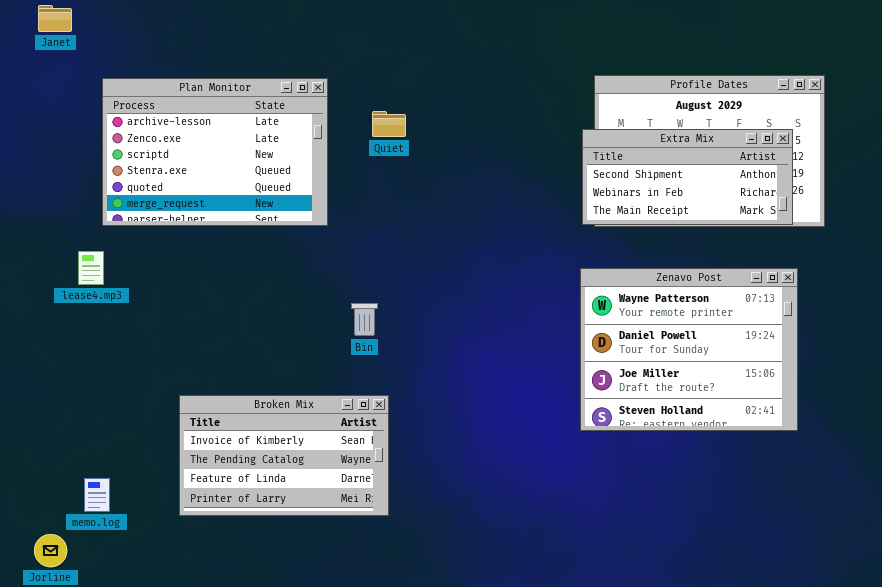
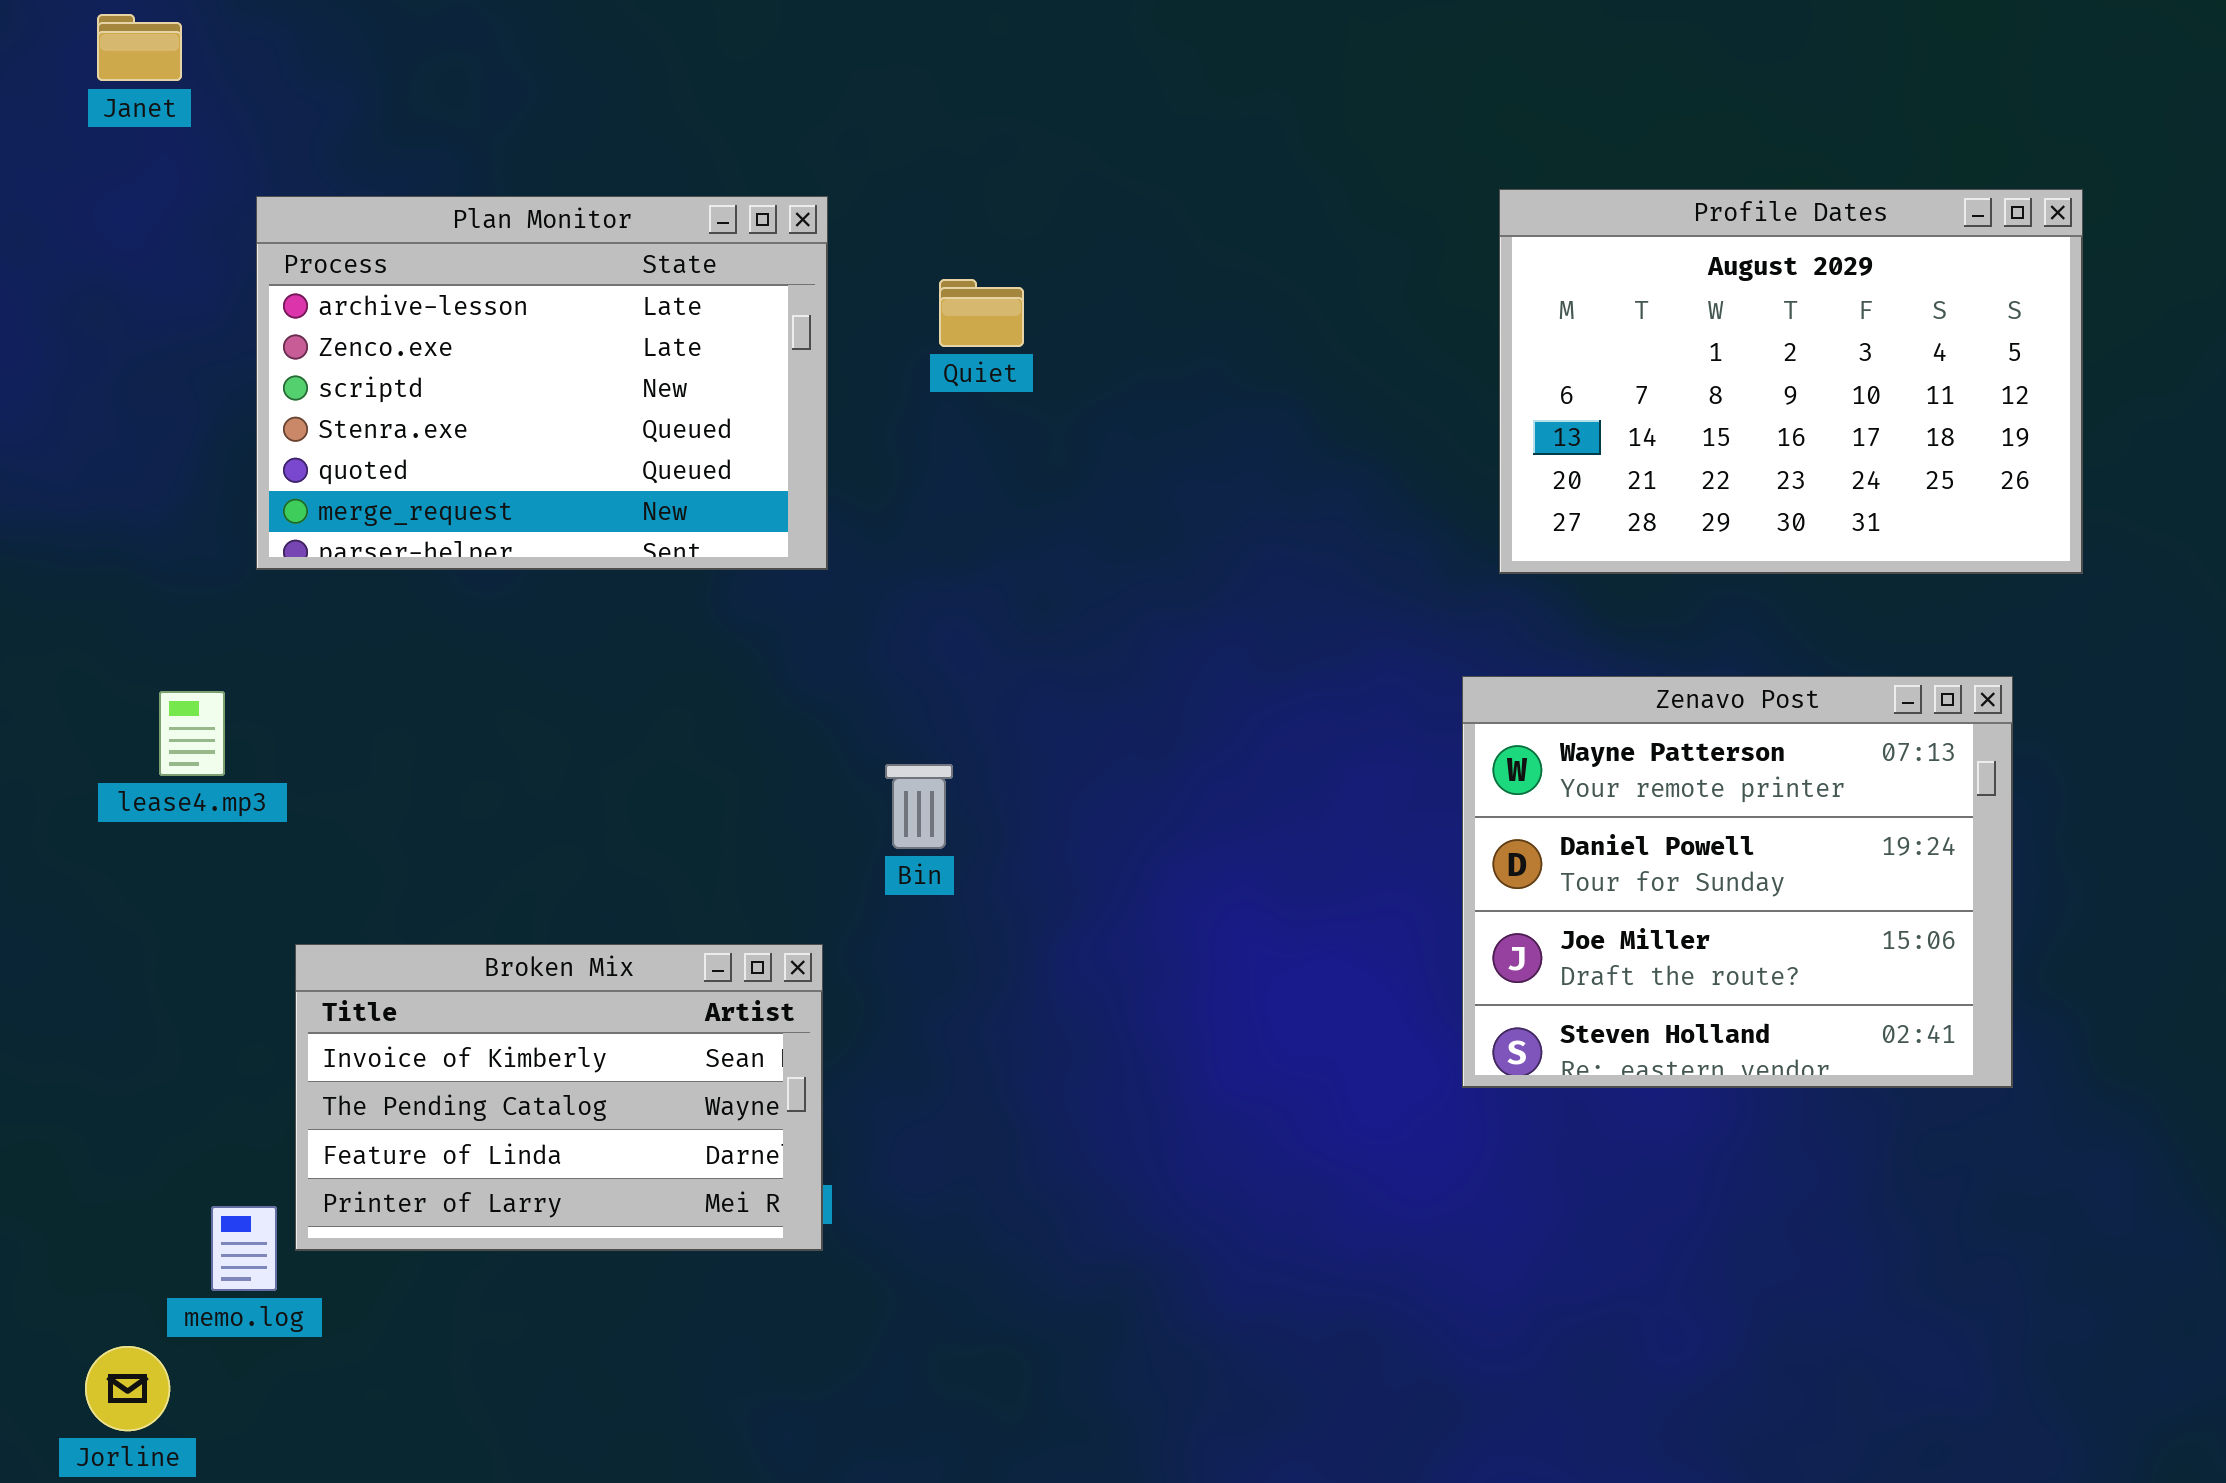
Extra Mix: [582,129,793,225] -> none, closed
lease4.mp3: [78,251,104,285] -> [159,691,225,776], moved
Broken Mix: [179,395,389,516] -> [295,944,823,1251], moved

